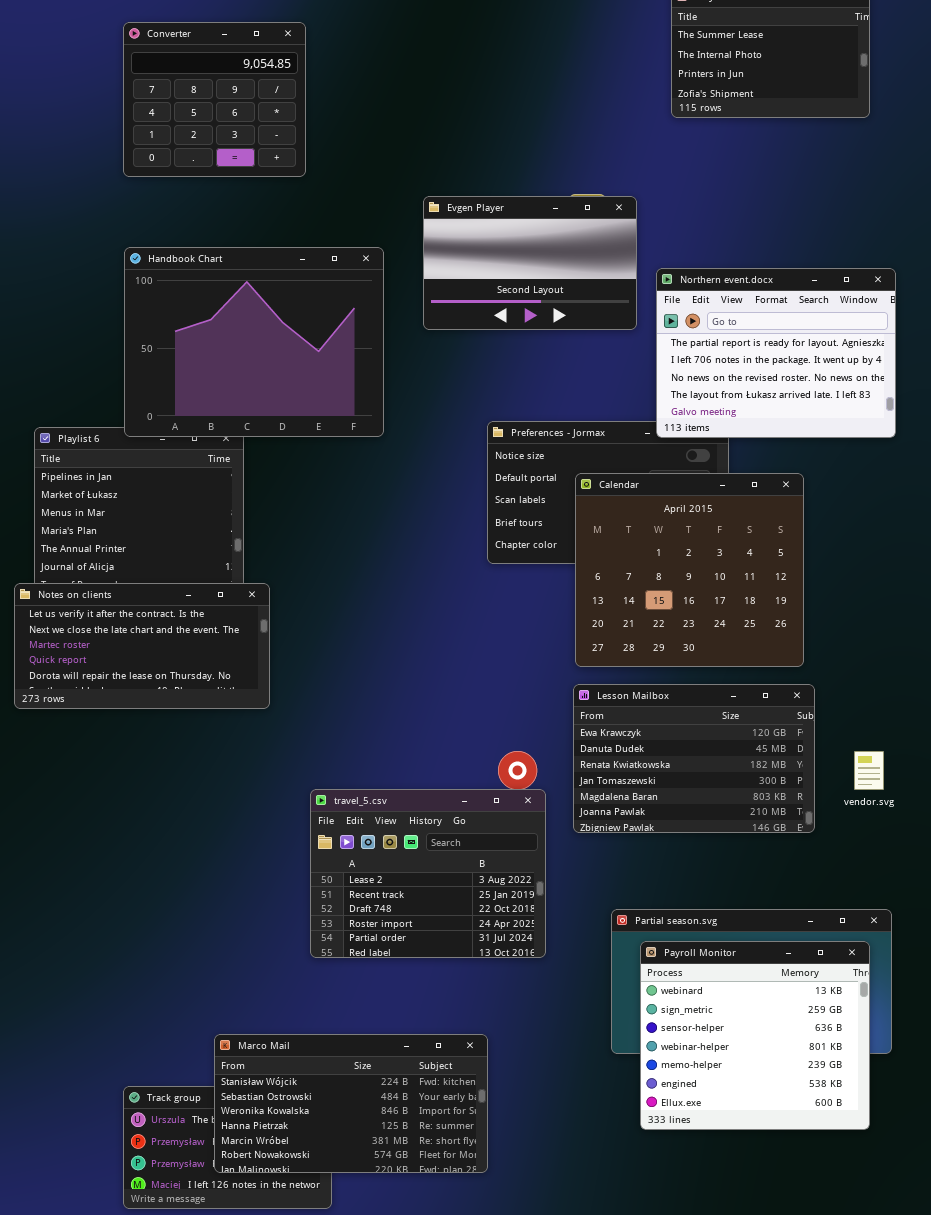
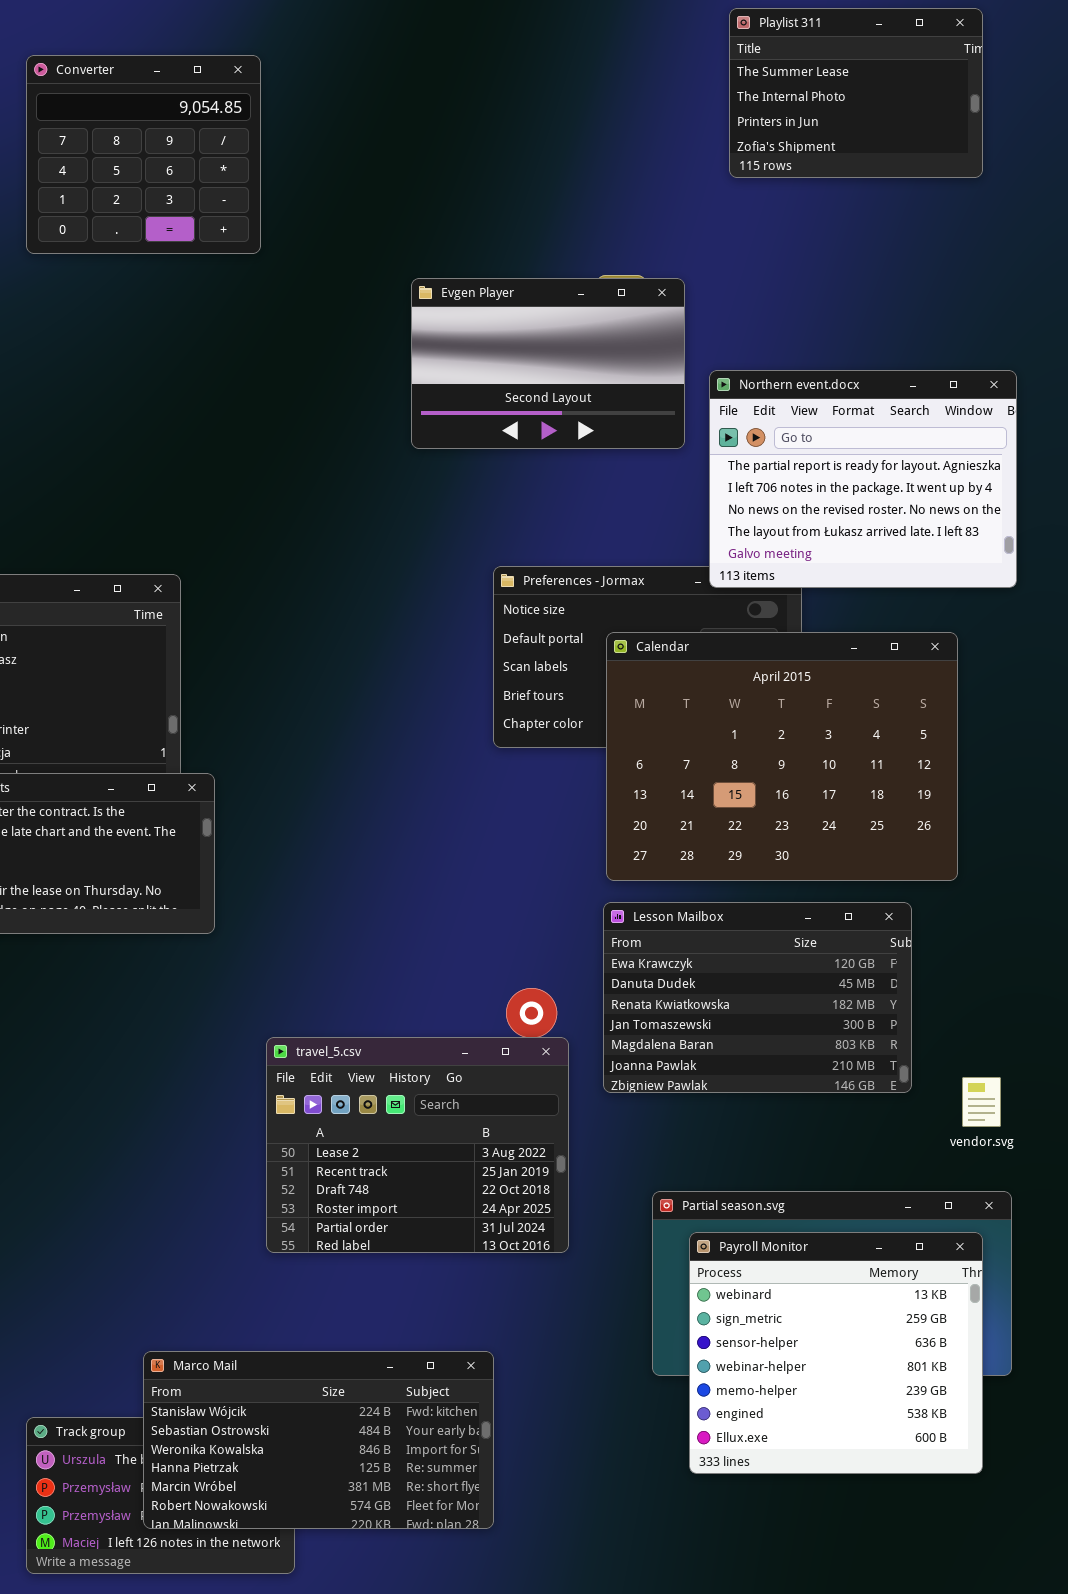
Handbook Chart: [124,247,384,437] -> none, closed
Calendar: [575,473,804,667] -> [606,632,958,881], resized
vendor.svg: [854,751,884,790] -> [962,1077,1001,1127], moved

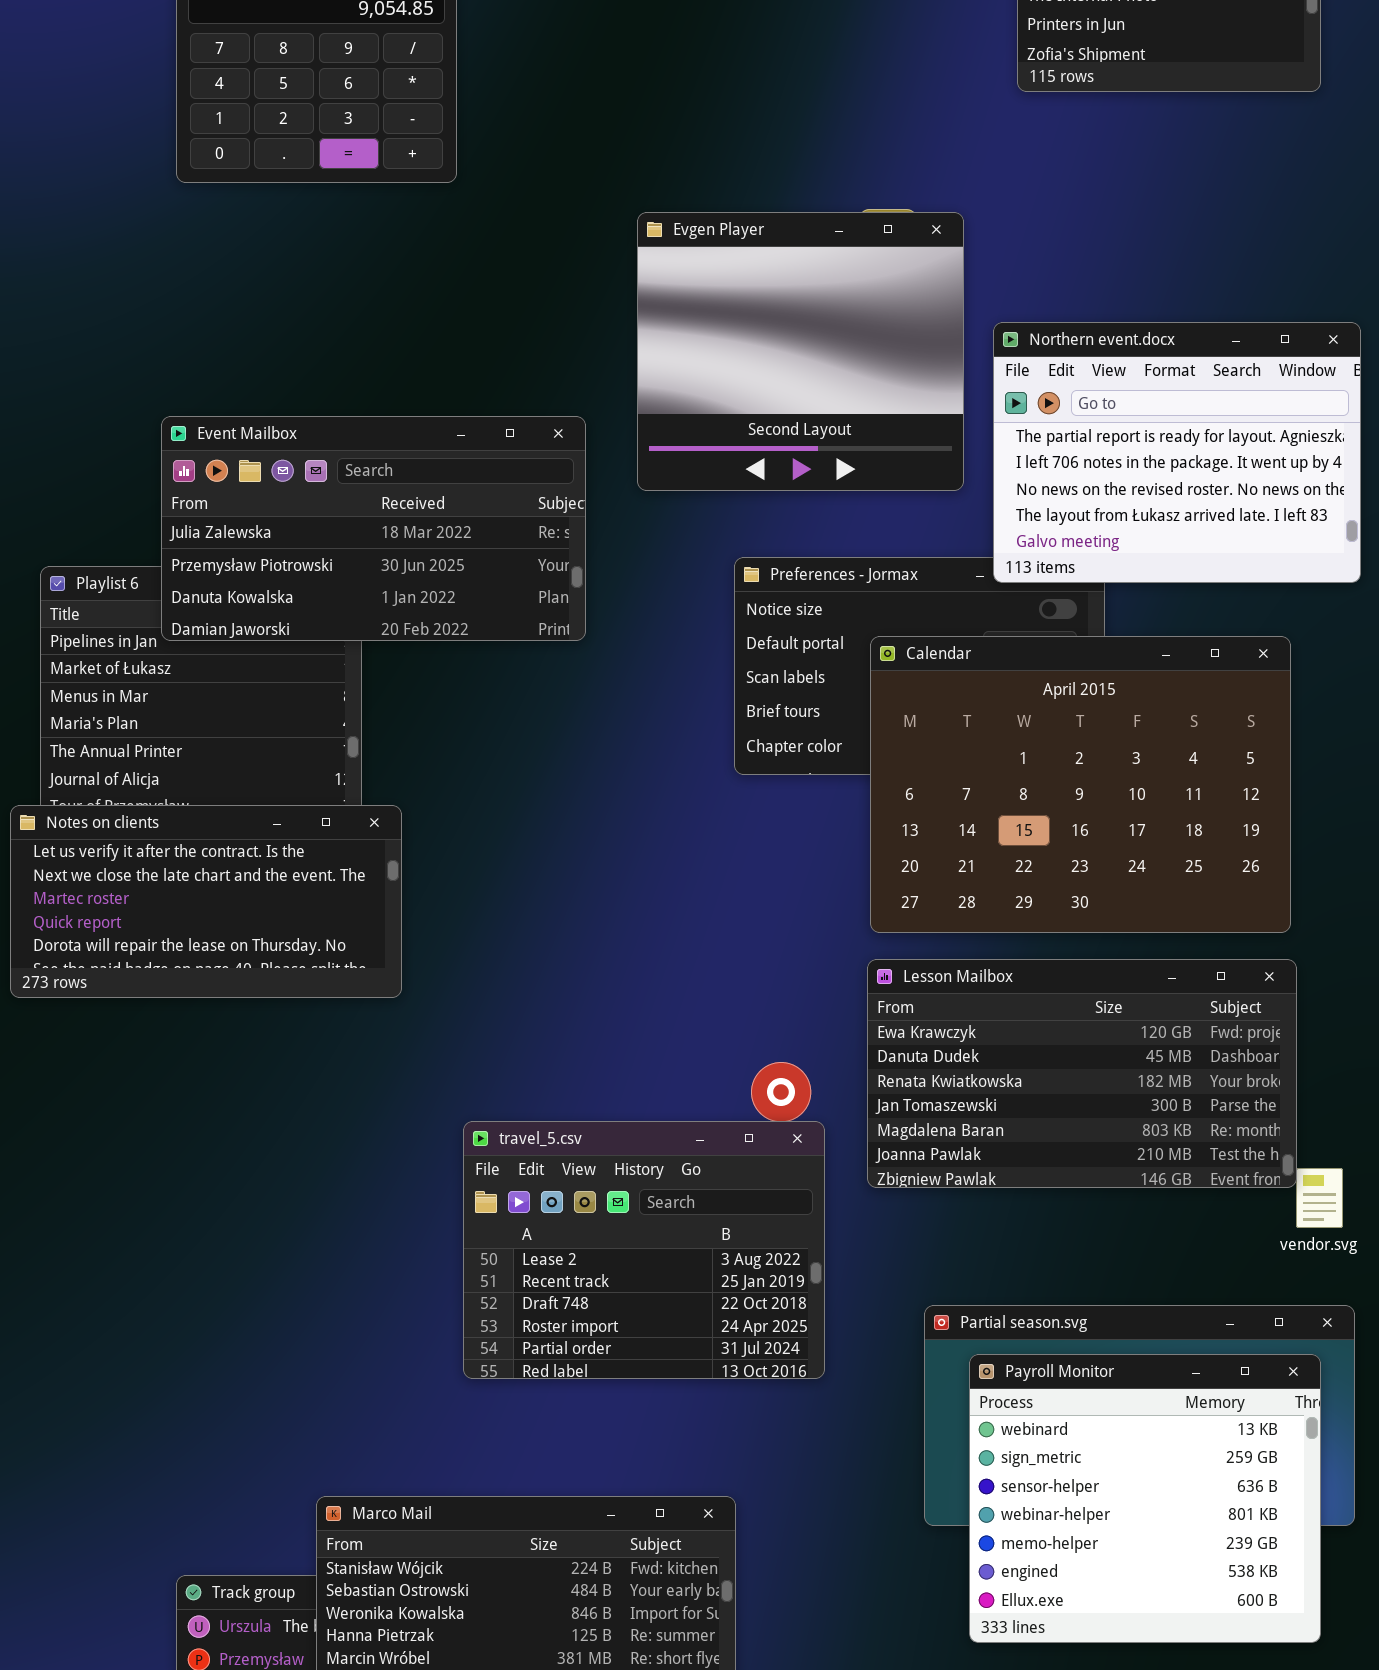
Evgen Player: [411,278,685,449] -> [637,212,964,491], resized
Event Mailbox: none -> [161,416,586,641], opened
Lesson Mailbox: [603,902,912,1093] -> [867,959,1297,1188], resized

